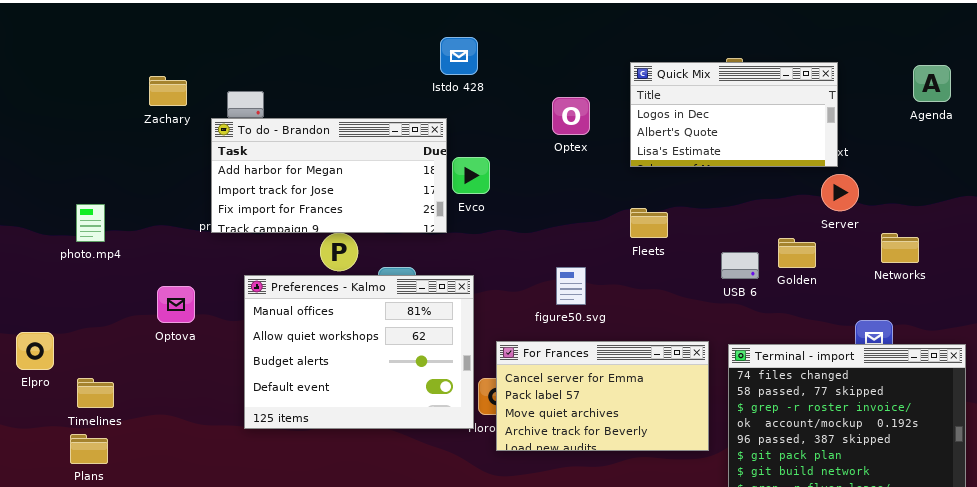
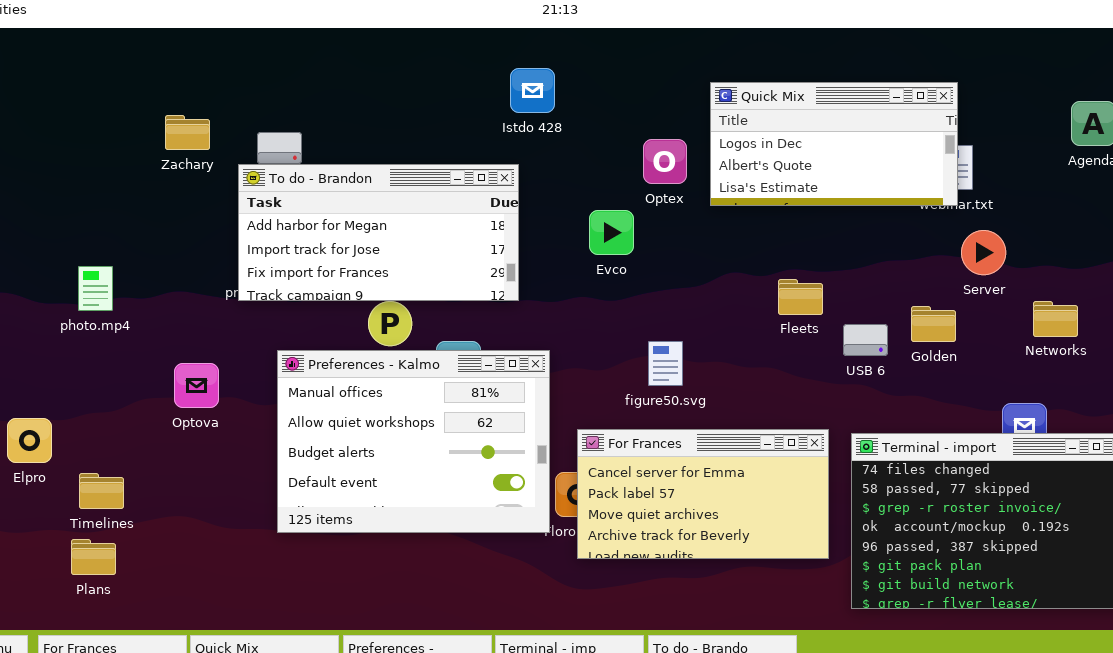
Quick Mix: [630,62,838,167] -> [710,82,958,206], moved
Evco: [452,157,490,194] -> [589,210,634,255], moved
Fleets: [630,208,668,238] -> [778,279,823,315], moved

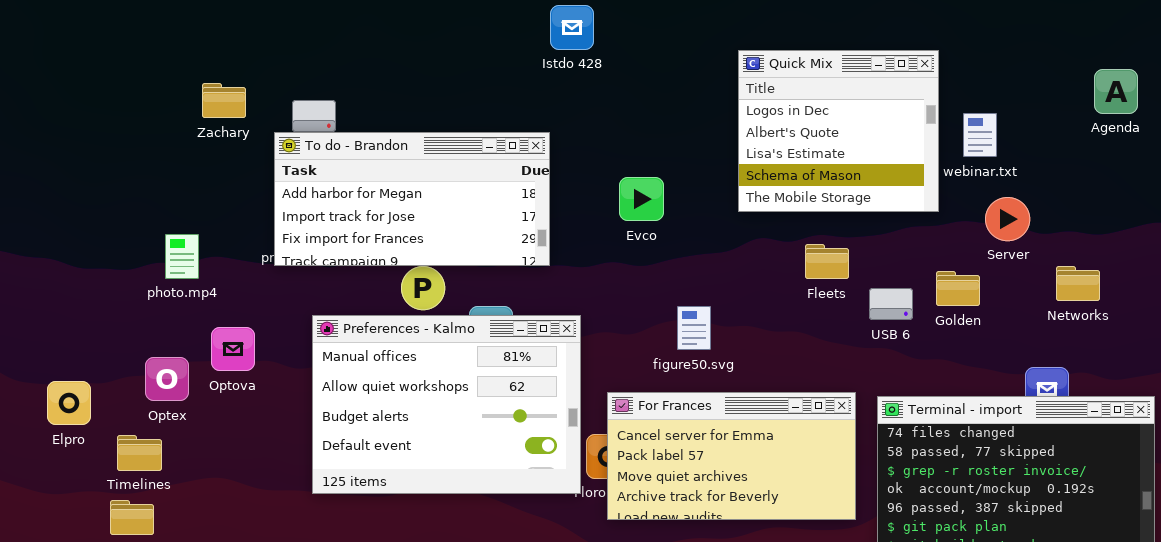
Istdo 428: [510,68,555,113] -> [550,5,594,50], moved
Quick Mix: [710,82,958,206] -> [738,50,939,212], resized
Optex: [643,139,687,184] -> [145,357,189,401], moved
photo.mp4: [78,266,113,311] -> [165,234,199,279], moved

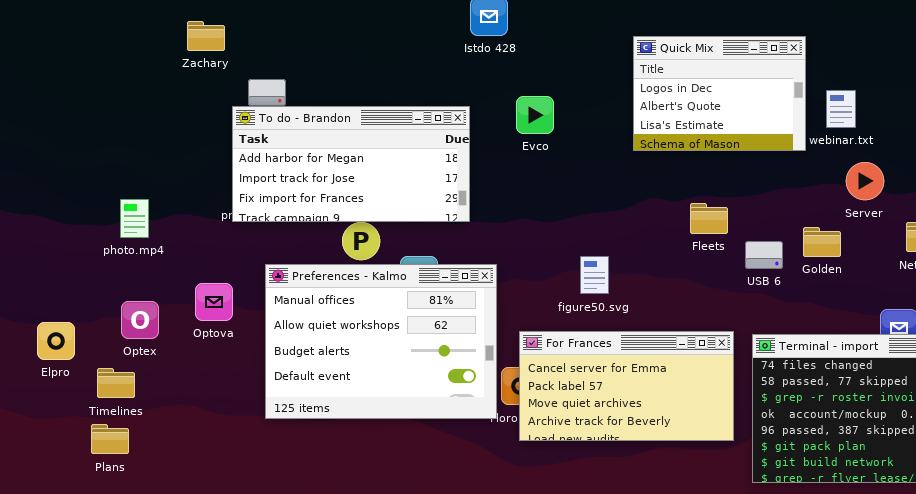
Quick Mix: [738,50,939,212] -> [633,36,806,151], resized
Zachary: [202,83,246,118] -> [187,21,225,51], moved
Evco: [619,177,664,221] -> [516,96,554,134], moved
photo.mp4: [165,234,199,279] -> [120,199,149,238], moved
Optova: [211,327,255,371] -> [195,283,233,321], moved

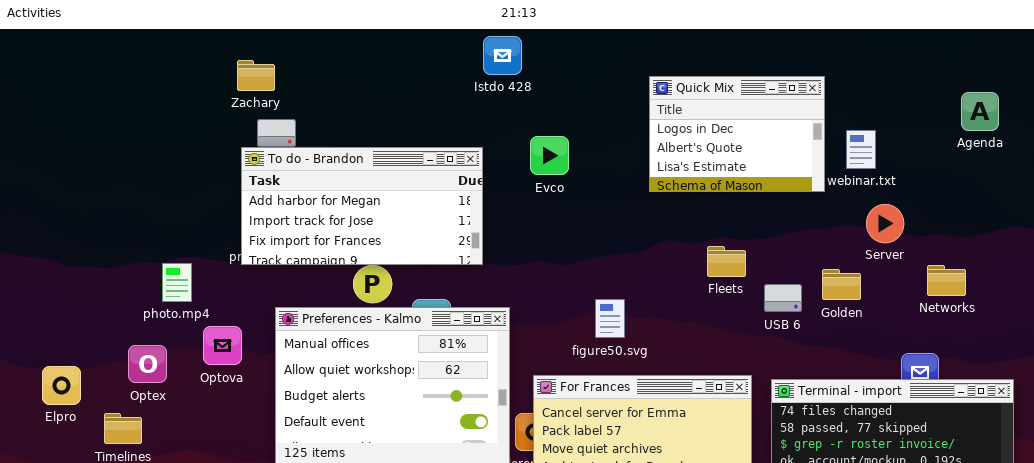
Zachary: [187,21,225,51] -> [237,60,275,91], moved
photo.mp4: [120,199,149,238] -> [162,263,192,302], moved

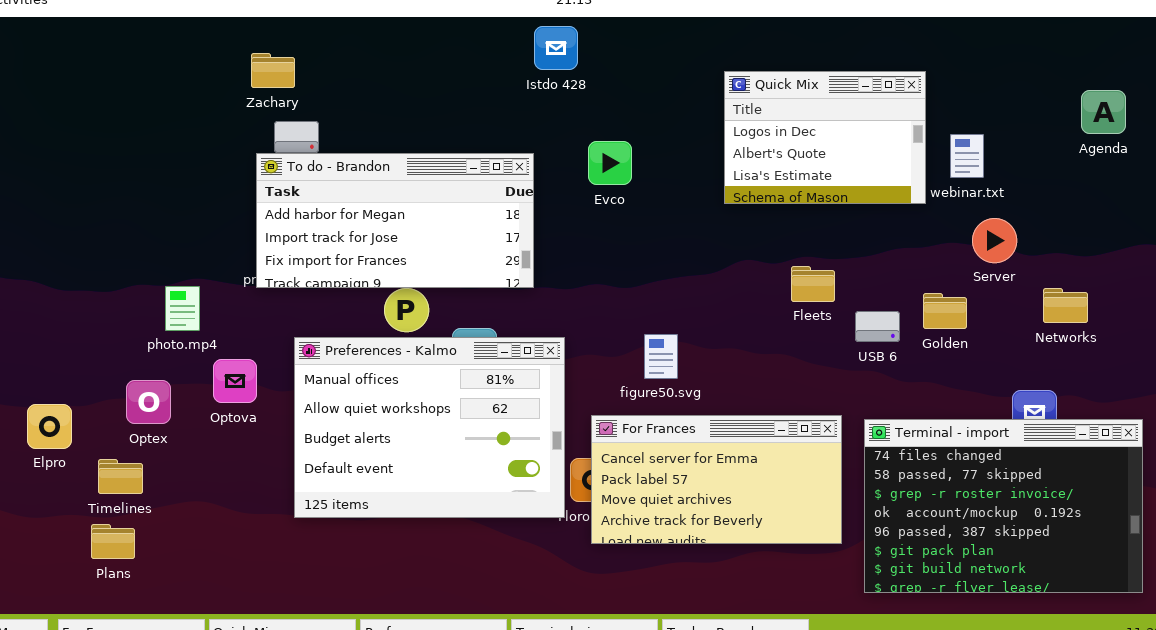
figure50.svg: [595,299,625,338] -> [644,334,678,379], moved

